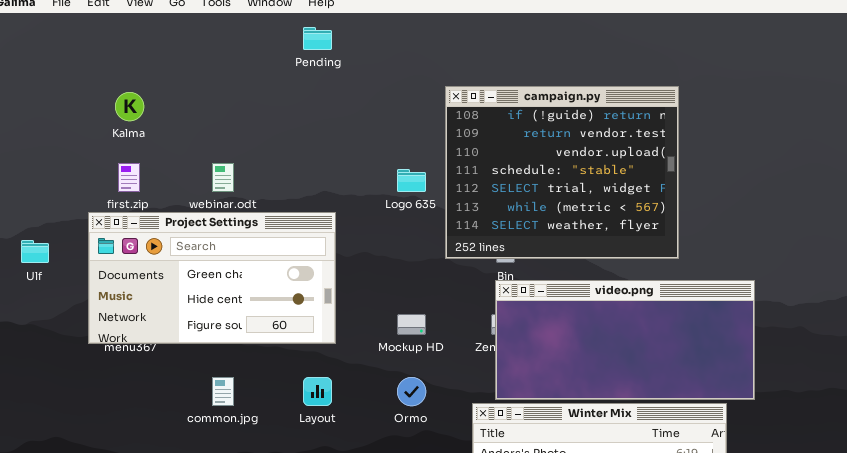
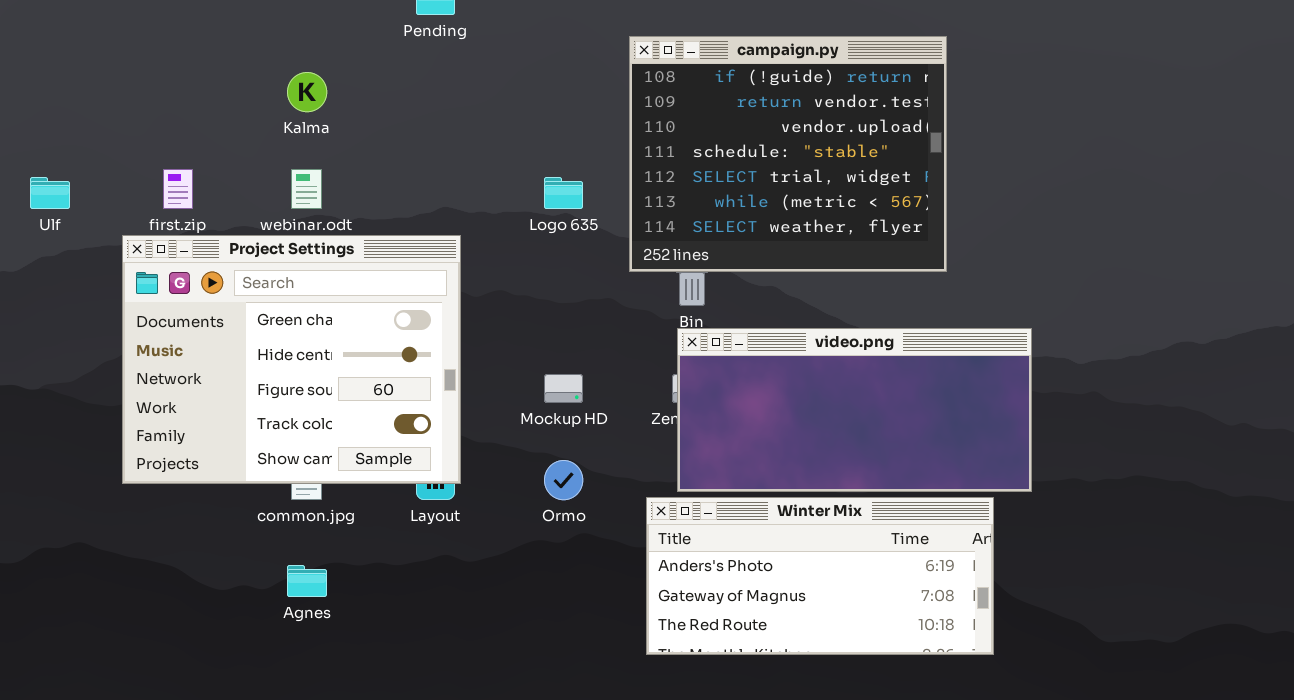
campaign.py: [445,86,679,259] -> [629,36,947,272], moved
Kalma: [115,92,144,121] -> [287,72,327,112], moved
Project Settings: [88,212,336,344] -> [122,235,461,484], resized
Ulf: [21,240,49,263] -> [30,177,70,209], moved

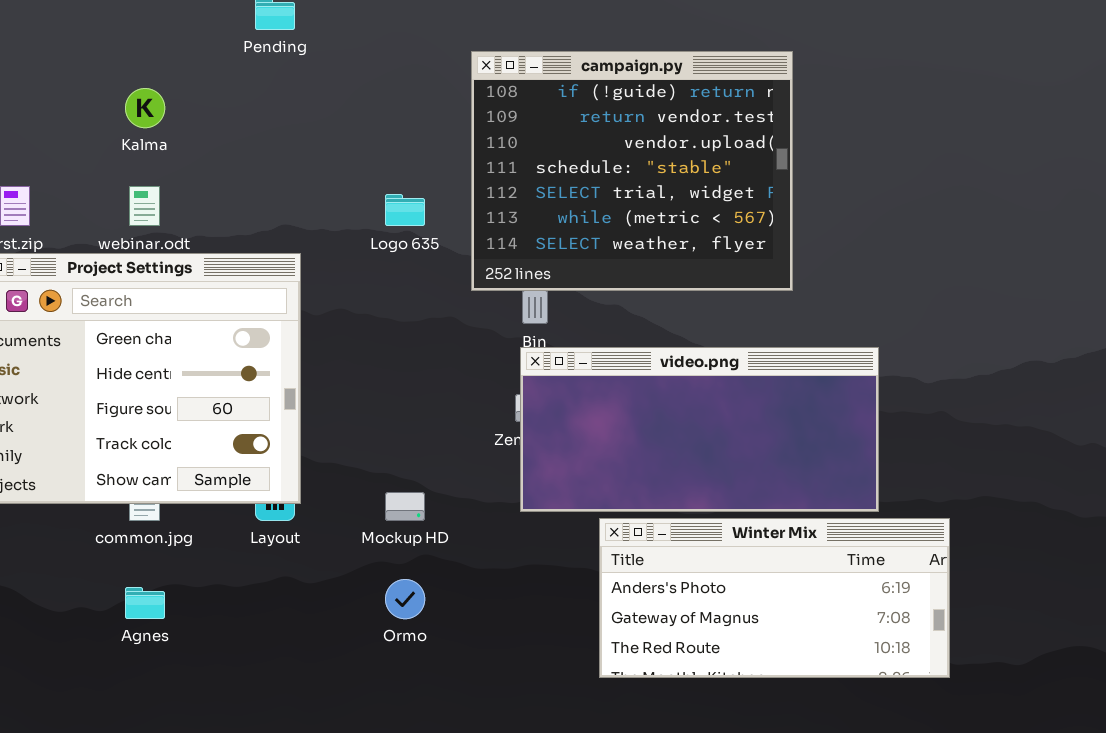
Mockup HD: [544,374,583,403] -> [385,492,425,521], moved
Ormo: [544,460,583,500] -> [385,579,425,619], moved
Winter Mix: [646,497,994,655] -> [599,518,950,678], moved

